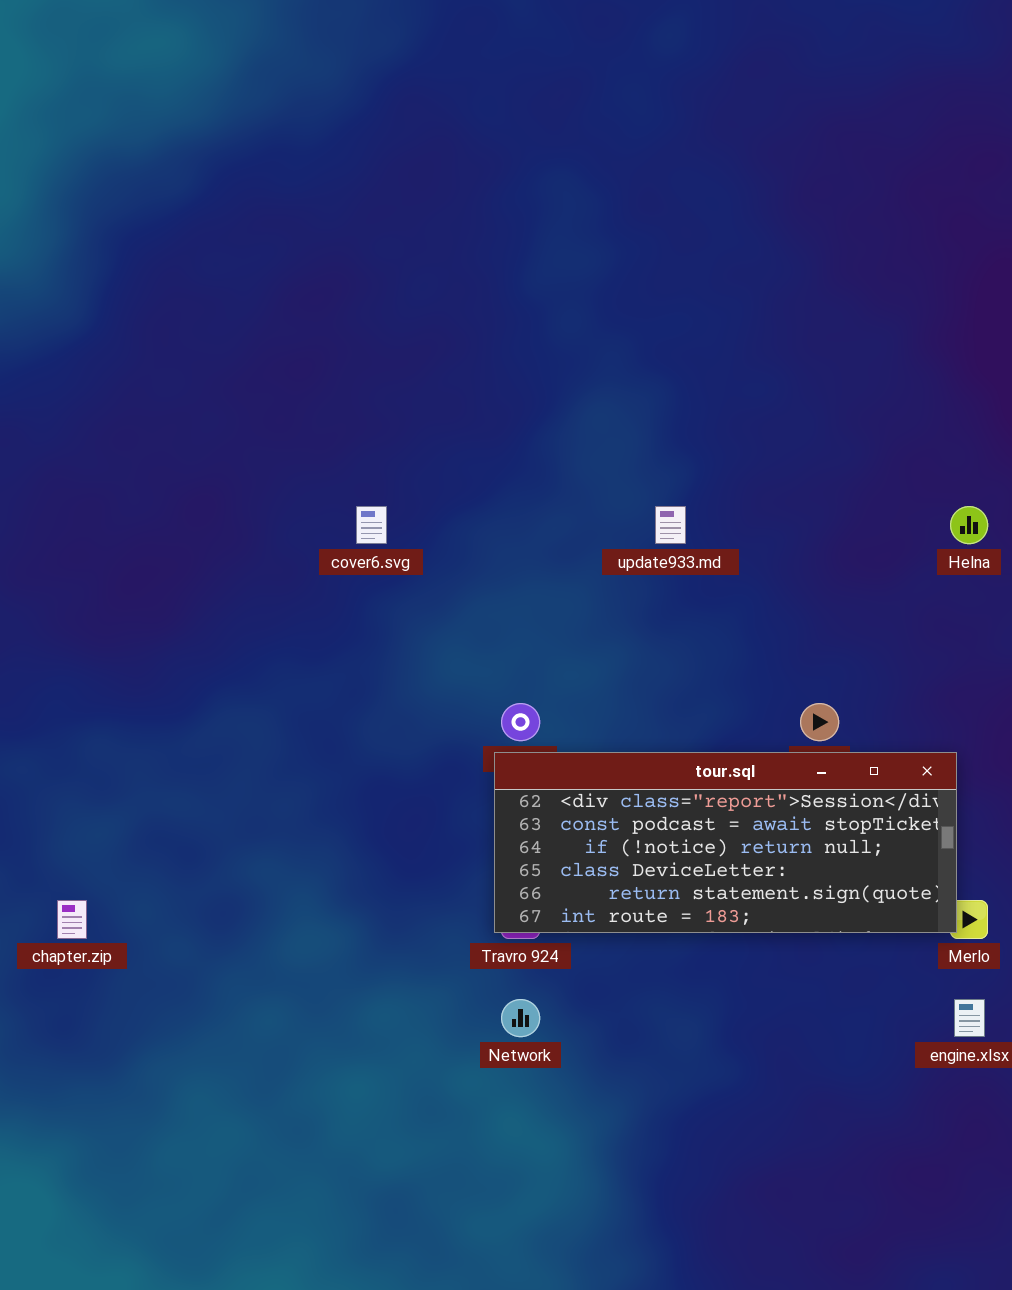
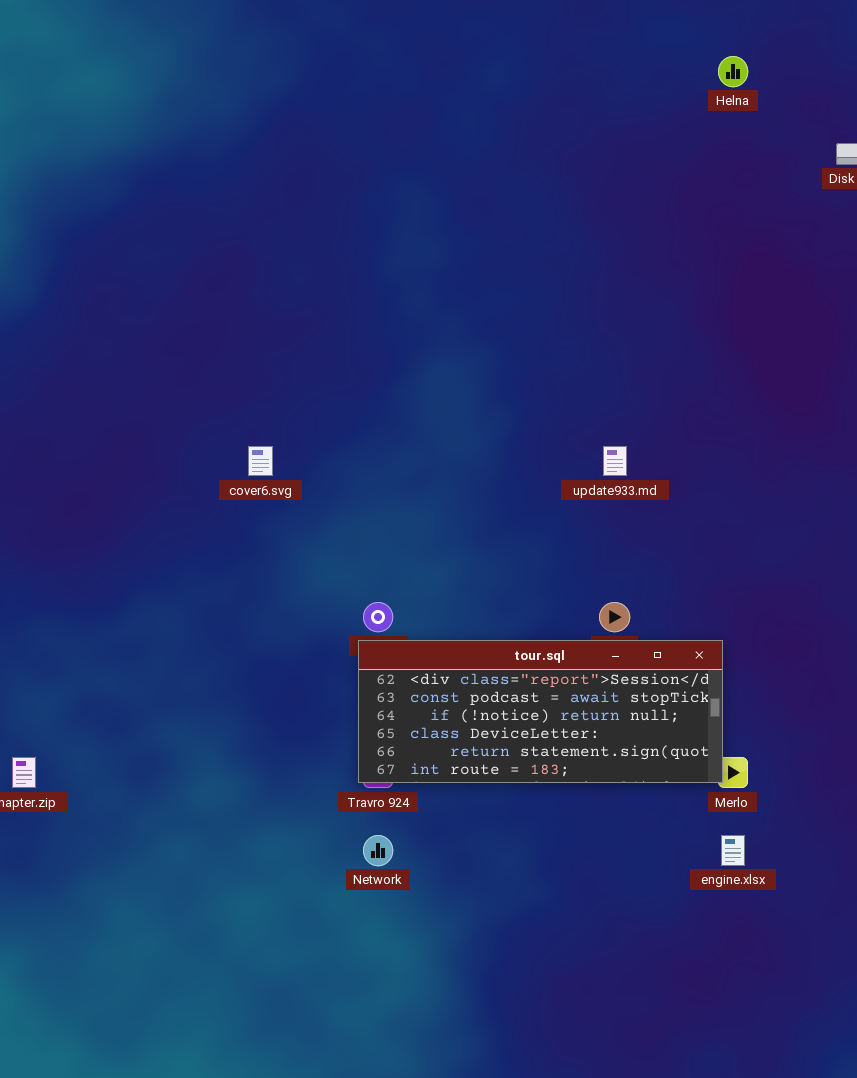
update933.md: [655,506,686,544] -> [603,446,627,476], moved
Helna: [950,506,988,544] -> [718,56,748,87], moved

